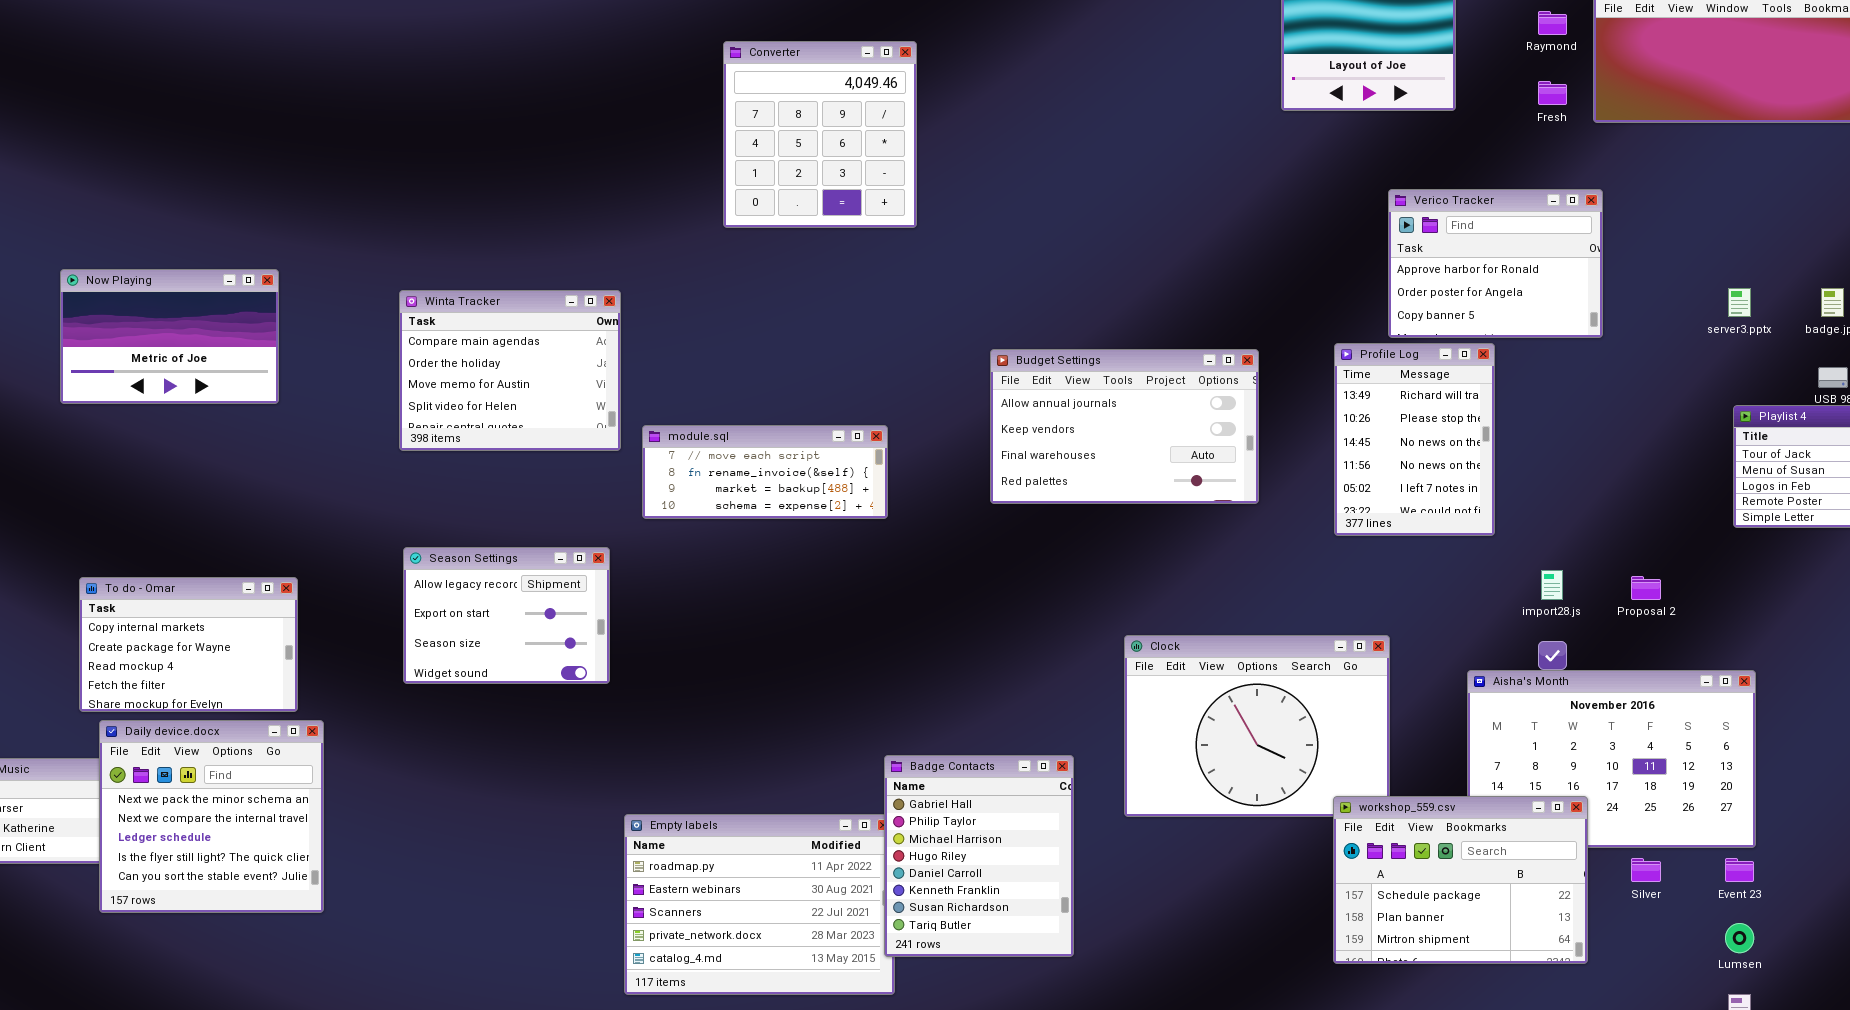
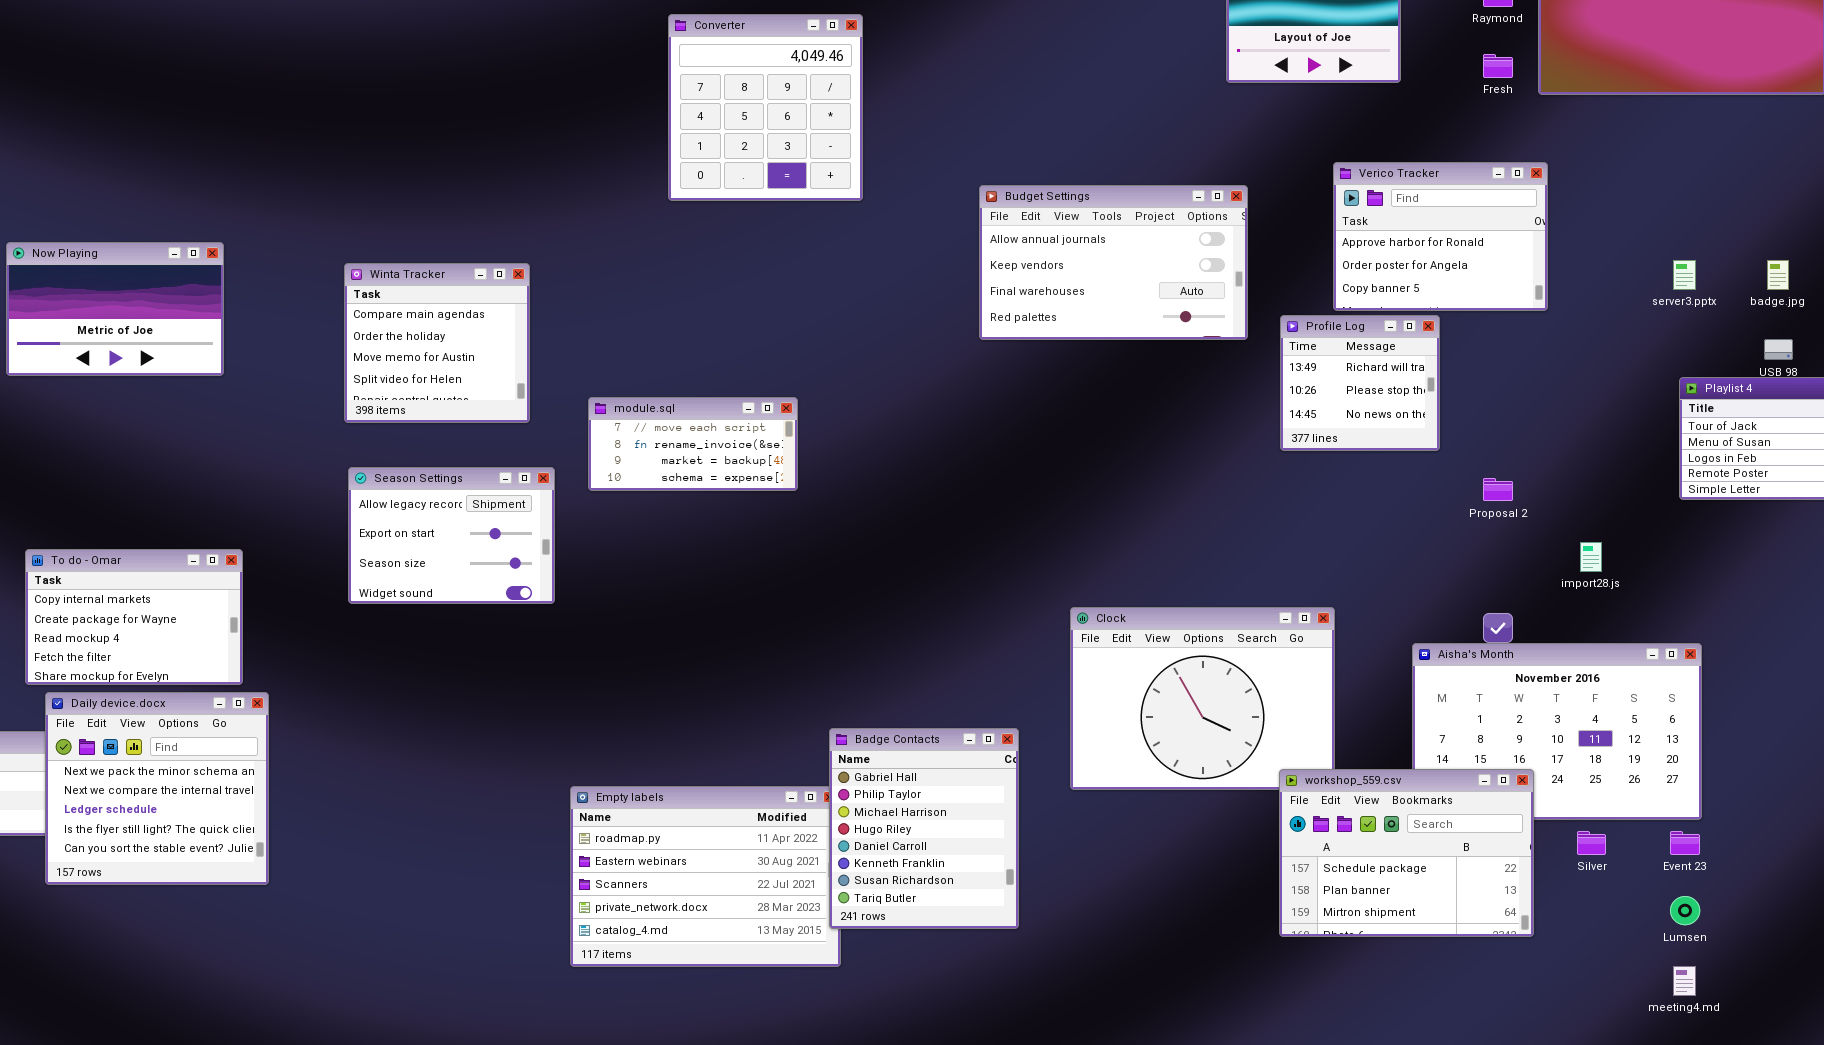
Winta Tracker: [399,290,621,451] -> [344,263,530,423], resized
Profile Log: [1334,343,1495,536] -> [1280,315,1440,451], resized
Budget Settings: [990,349,1259,504] -> [979,185,1248,340], moved
module.sql: [642,425,888,519] -> [588,397,798,491], resized
Season Settings: [403,547,610,684] -> [348,467,555,604], moved
import28.js: [1541,570,1563,600] -> [1580,542,1602,572], moved
Proposal 2: [1631,576,1661,600] -> [1483,478,1513,501], moved

